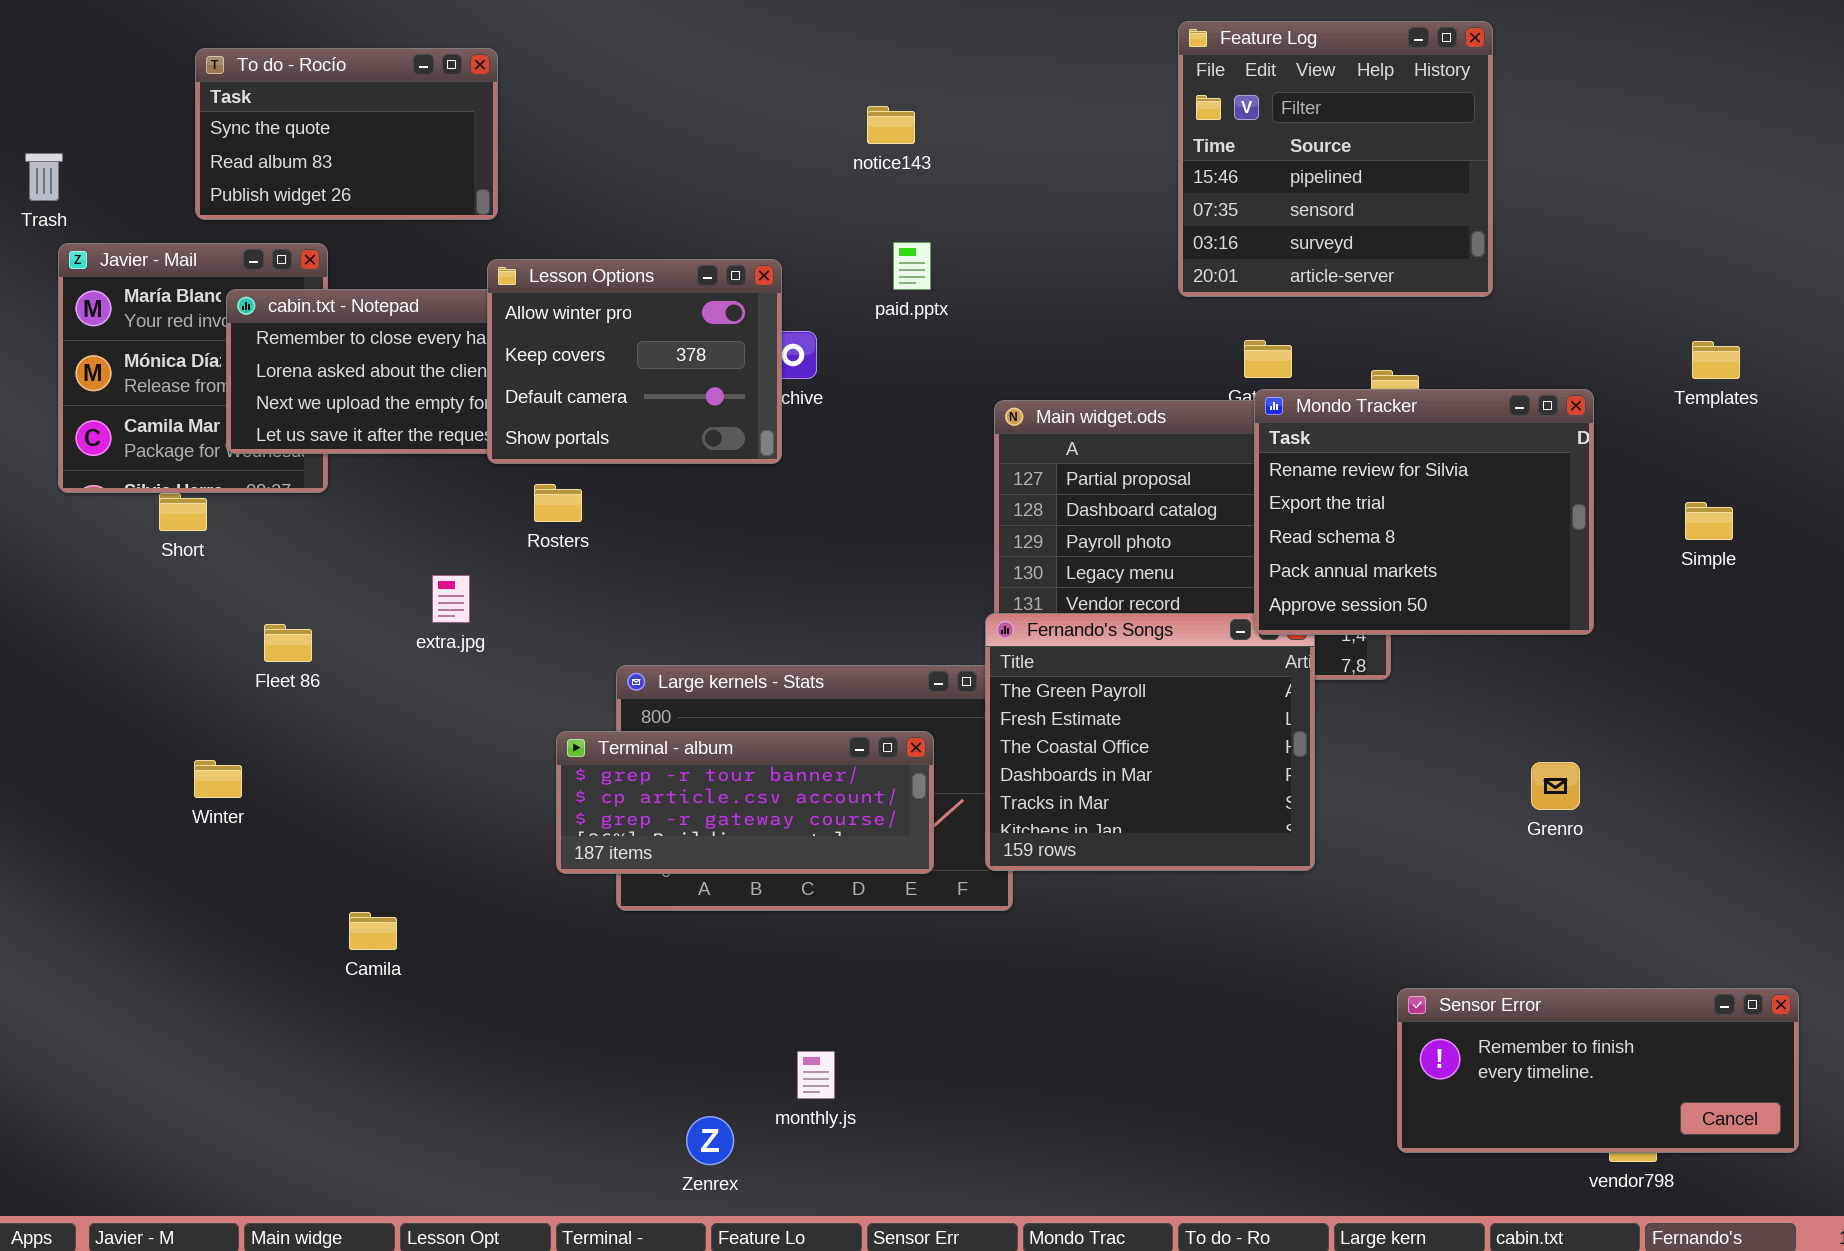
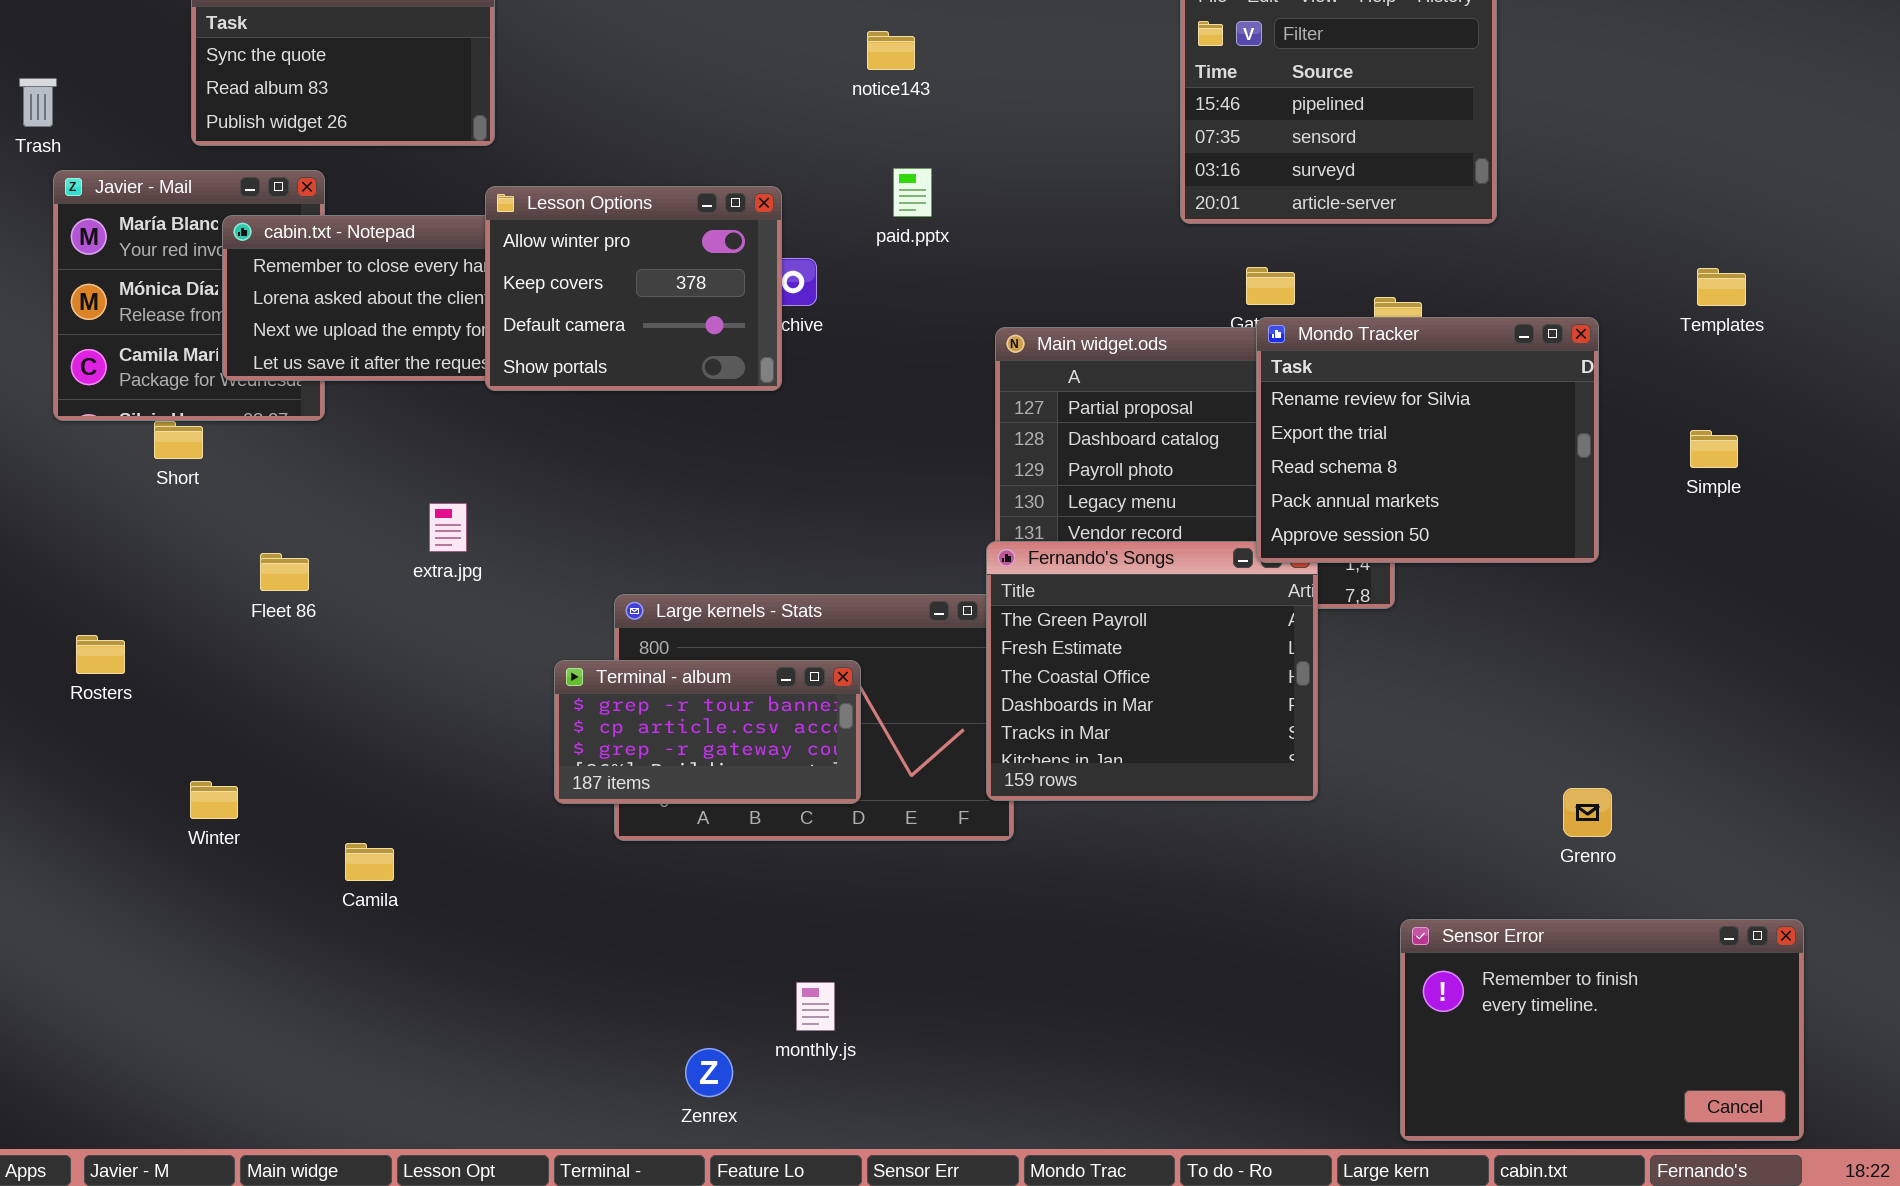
Rosters: [534,484,582,522] -> [76,635,125,674], moved
Terminal - album: [556,731,934,874] -> [554,660,861,804], resized
Winter: [194,760,242,798] -> [190,781,238,819], moved
Grenro: [1531,762,1580,810] -> [1563,788,1612,837], moved
Sensor Error: [1397,988,1799,1153] -> [1400,919,1804,1141], resized

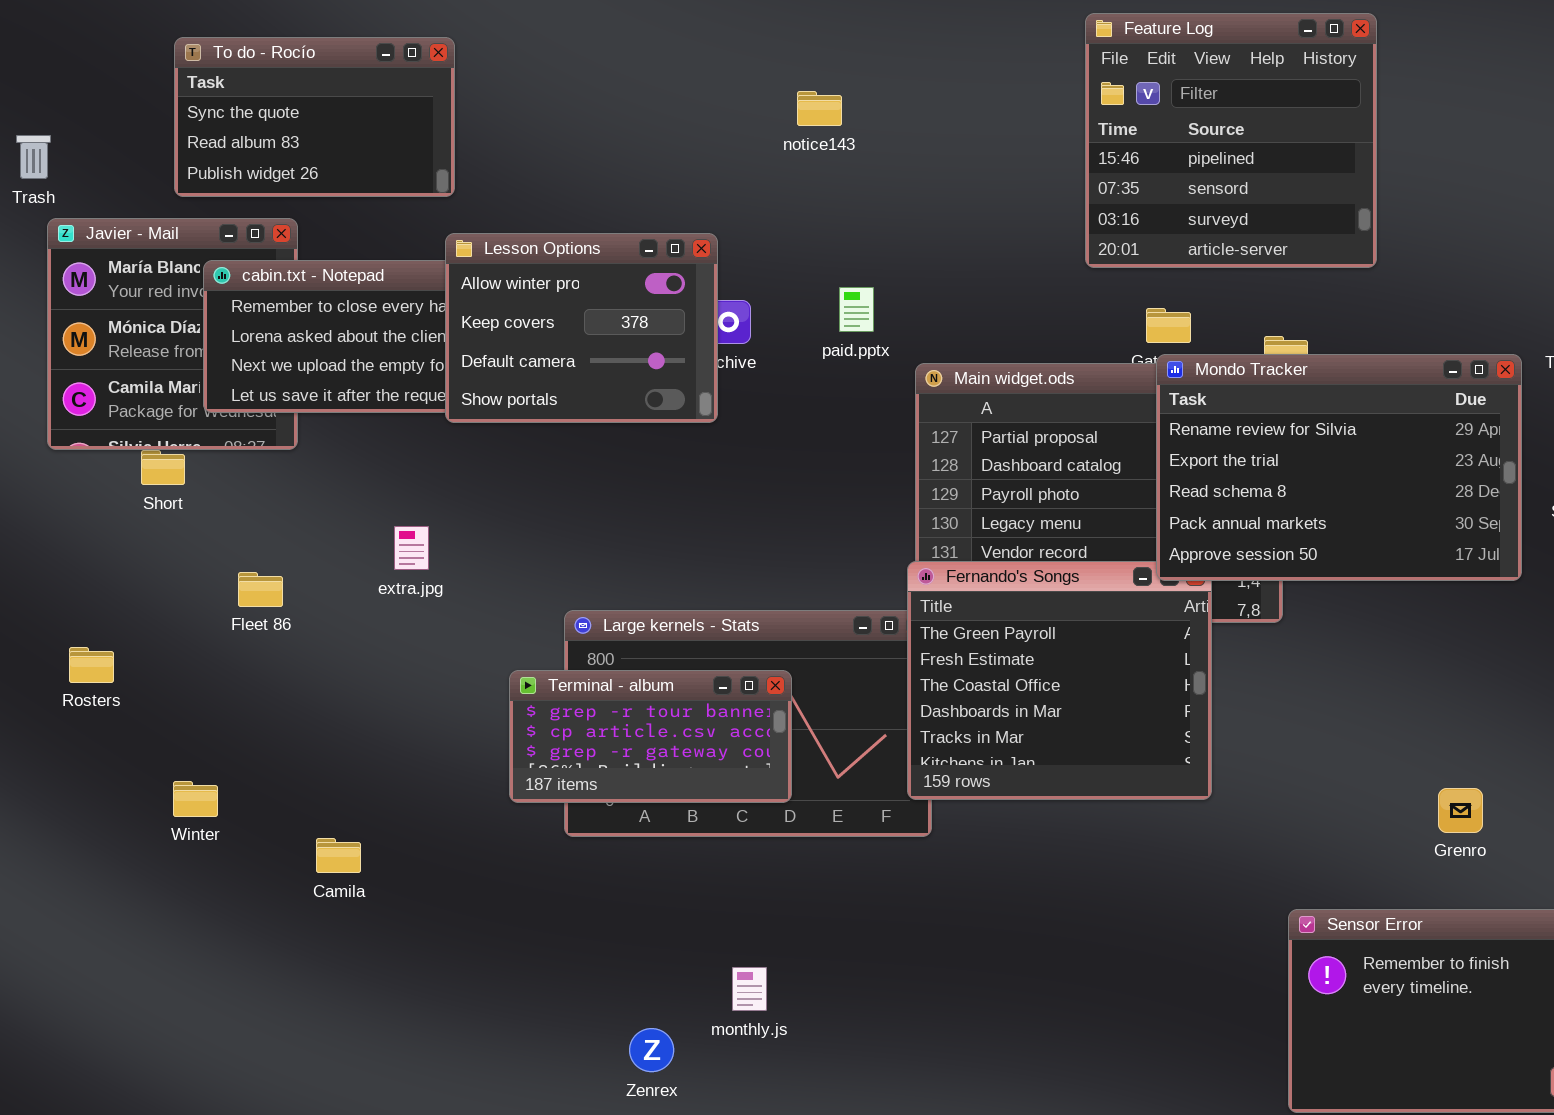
paid.pptx: [893,168,932,217] -> [839,287,874,332], moved
Mondo Tracker: [1256,317,1599,563] -> [1156,354,1522,581], resized

